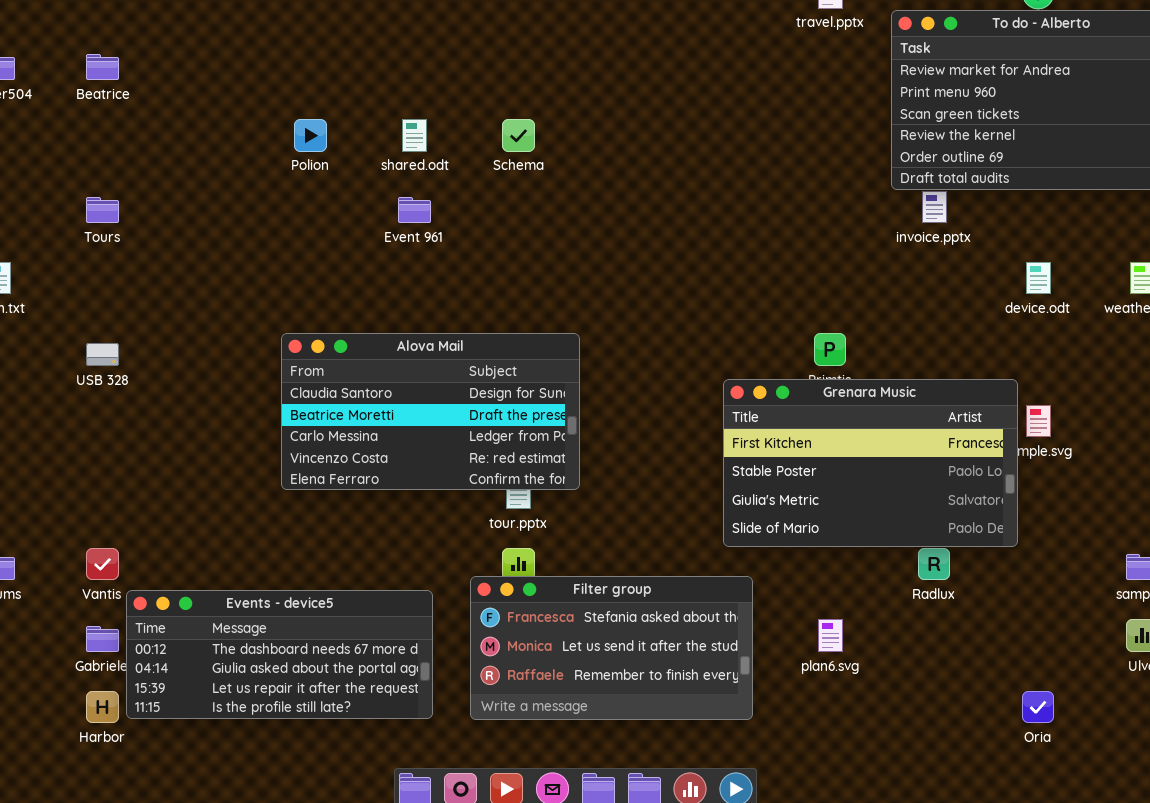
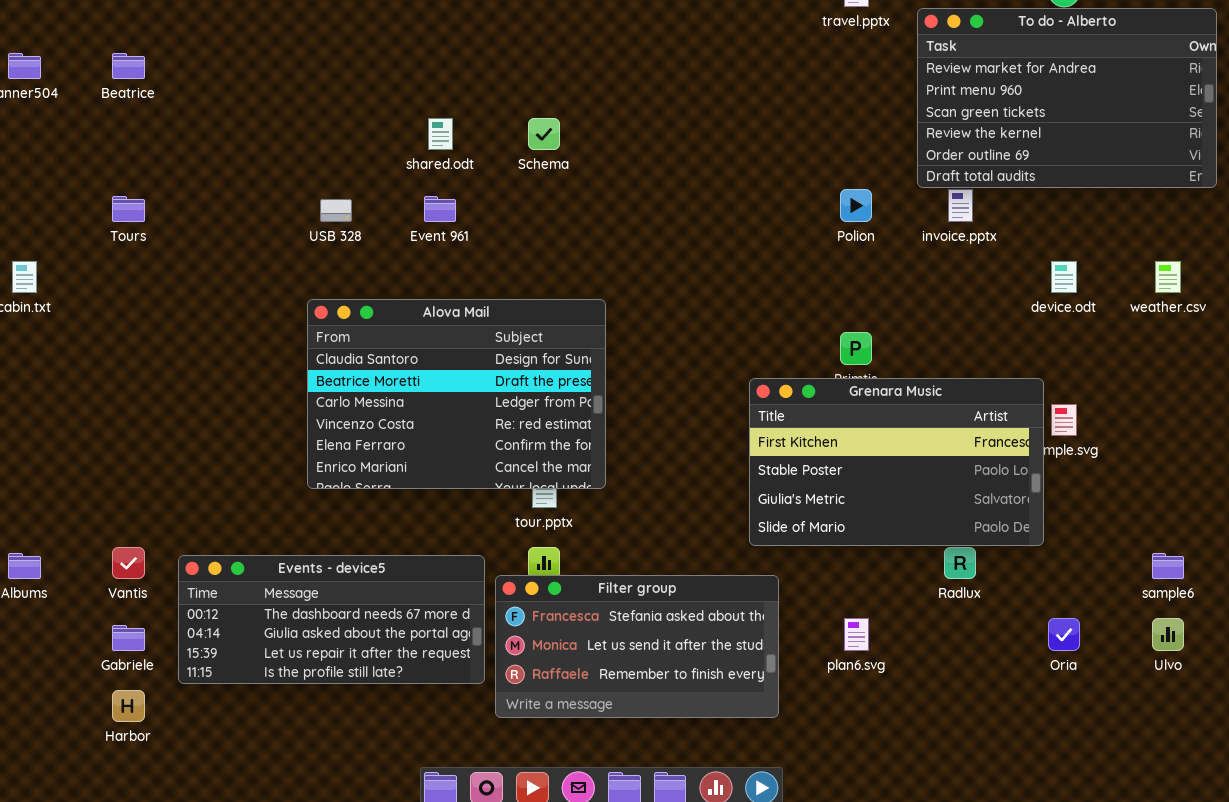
Polion: [294,119,327,152] -> [840,189,872,222], moved
Alova Mail: [281,333,580,490] -> [307,299,606,489], resized
USB 328: [86,343,119,366] -> [320,199,352,222], moved
Events - device5: [126,590,433,719] -> [178,555,485,684], moved
Oria: [1022,691,1054,723] -> [1048,618,1080,651], moved

